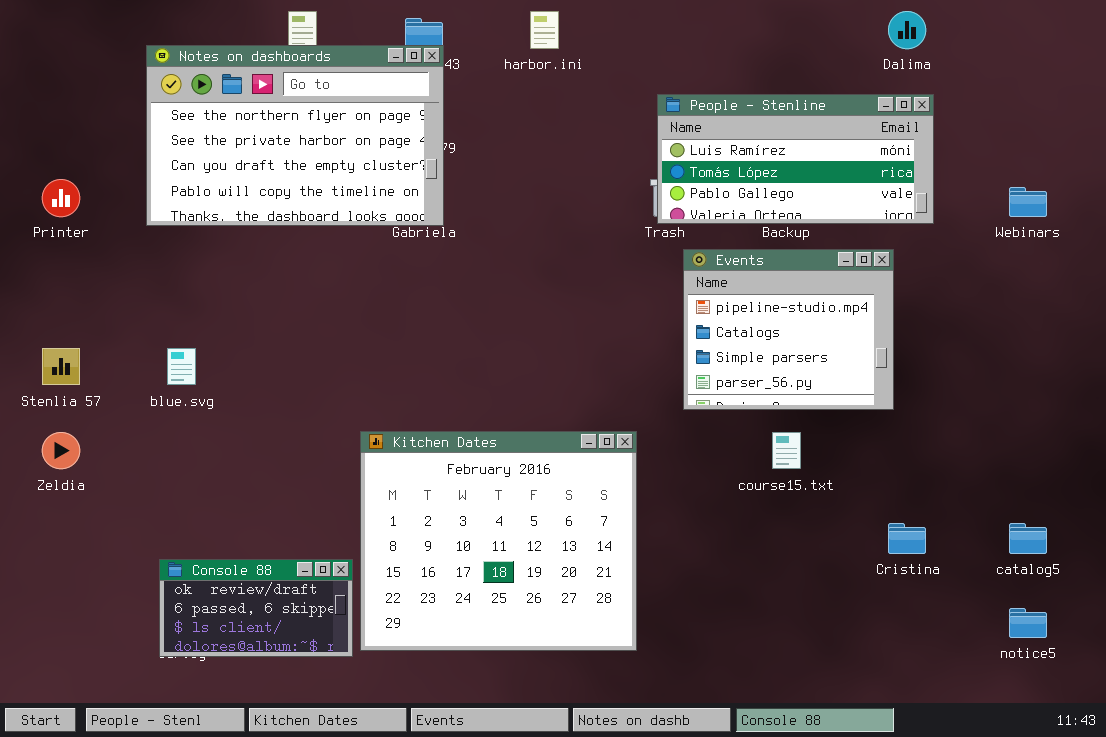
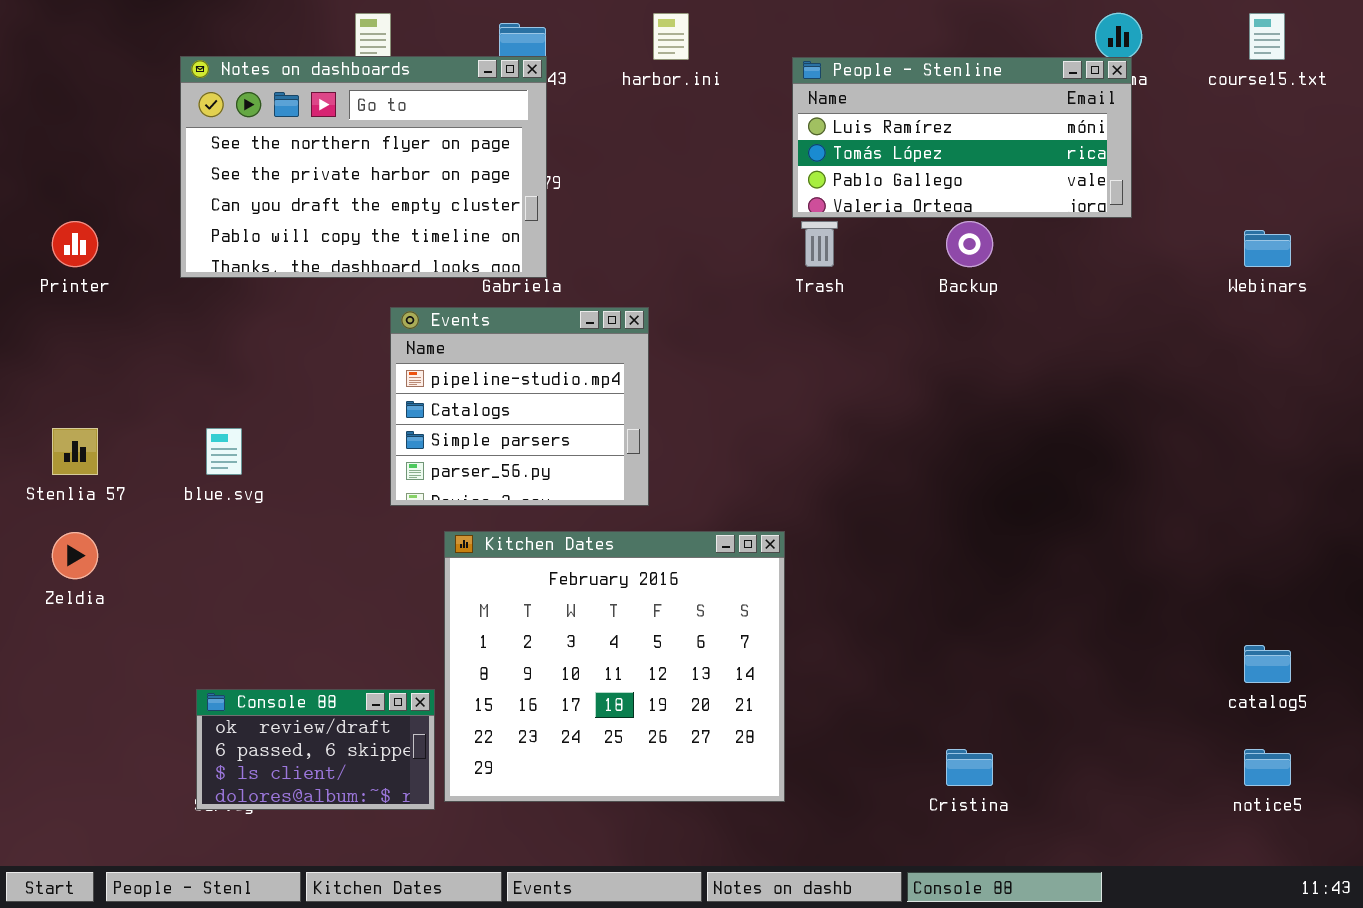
People - Stenline: [657,94,934,224] -> [792,57,1132,218], moved
Events: [683,249,894,410] -> [390,307,649,506], moved
course15.txt: [772,432,801,469] -> [1249,13,1285,60], moved
Cristina: [888,523,926,554] -> [946,749,993,786], moved

